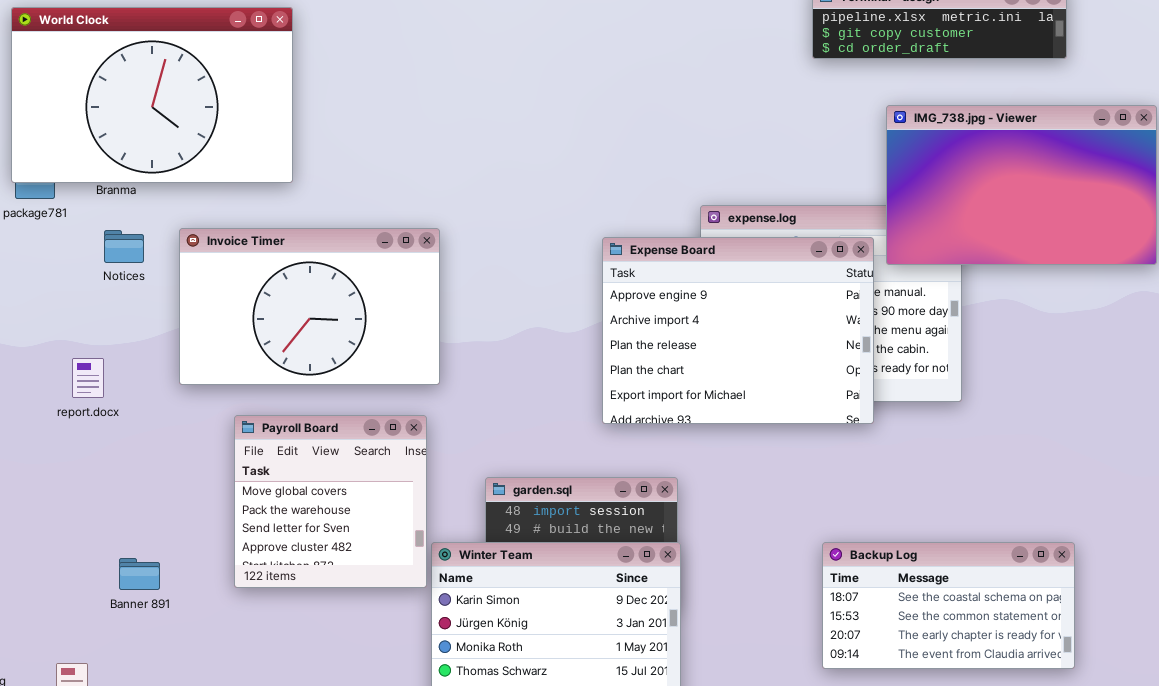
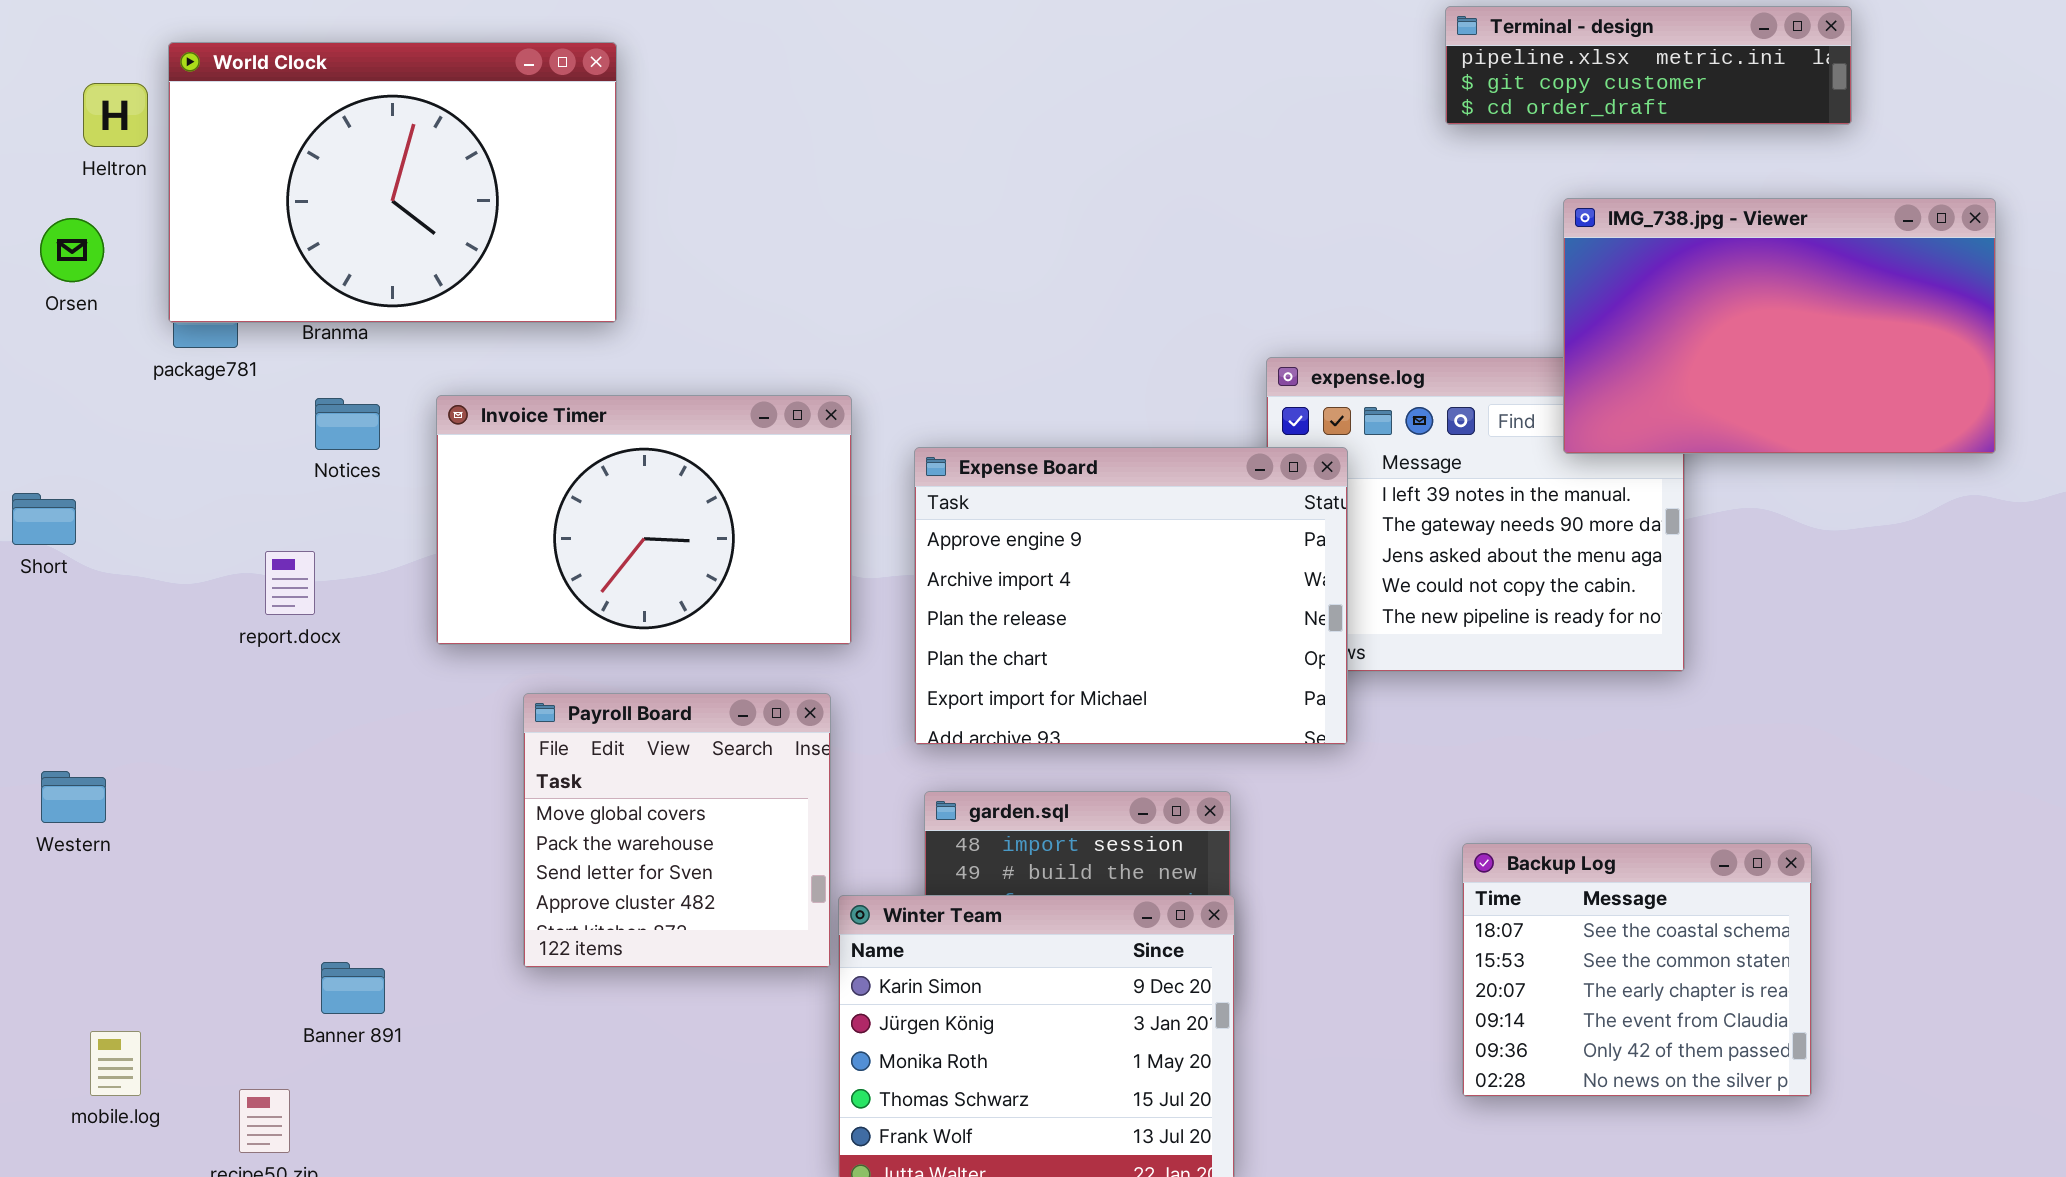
Expense Board: [602,237,874,424] -> [914,447,1348,745], moved
report.docx: [72,358,104,398] -> [265,551,315,615], moved
Backup Log: [822,542,1075,669] -> [1462,843,1812,1097], resized
Banner 891: [119,558,160,590] -> [321,962,385,1014], moved

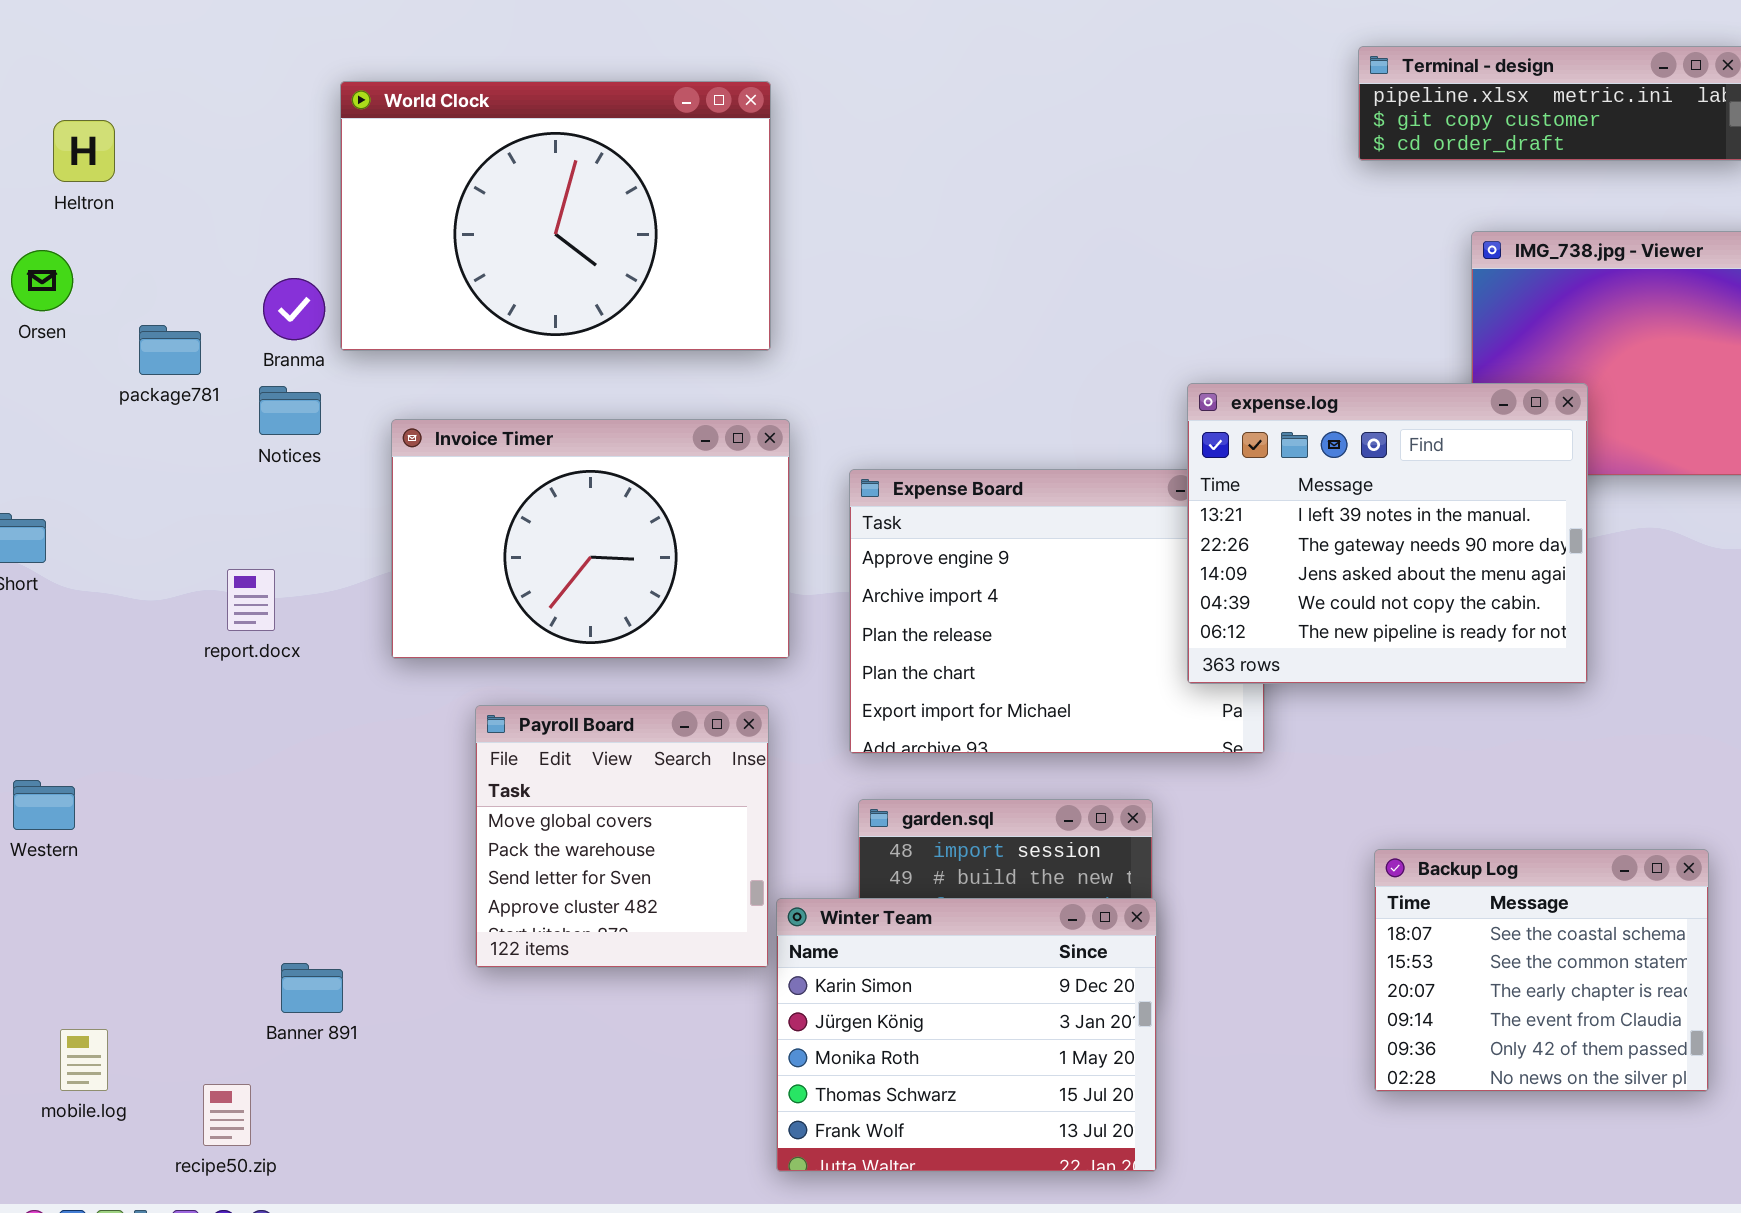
World Clock: [168,42,617,323] -> [340,81,771,351], moved
expense.log: [1266,357,1685,672] -> [1187,383,1588,684], raised
Notices: [315,398,380,450] -> [259,386,321,435], moved

